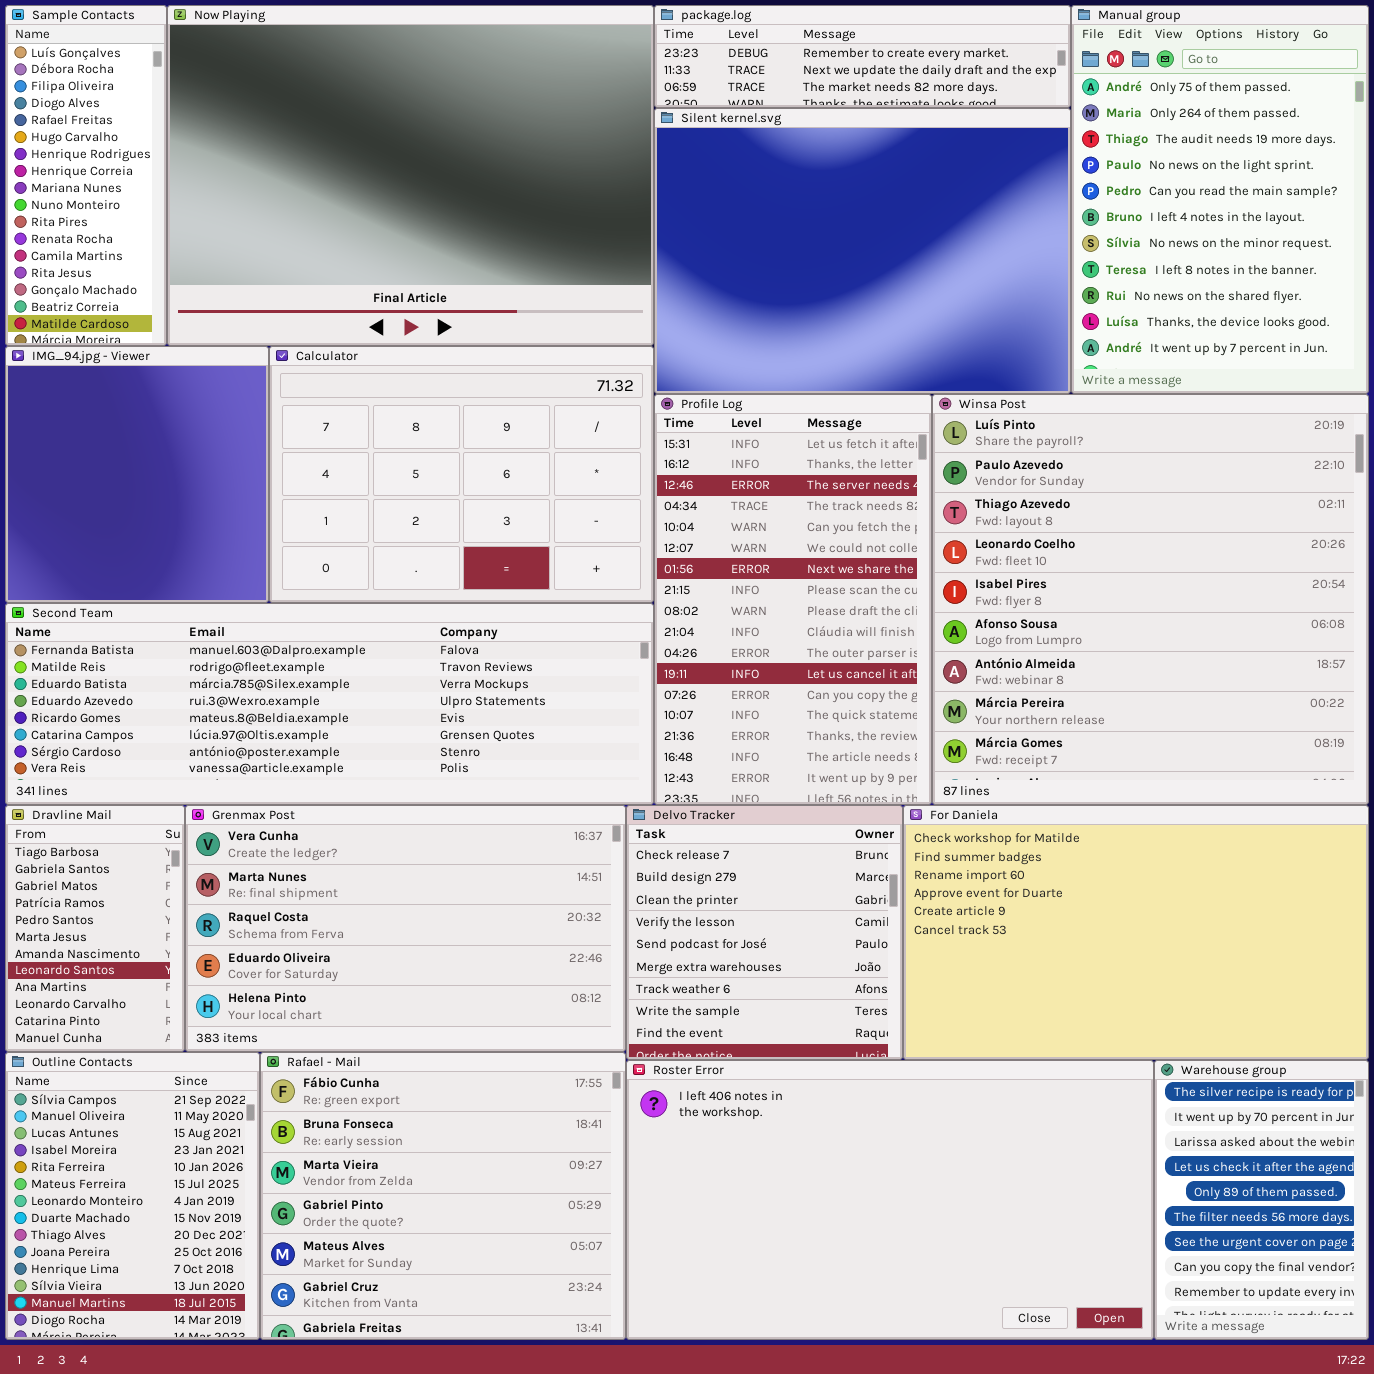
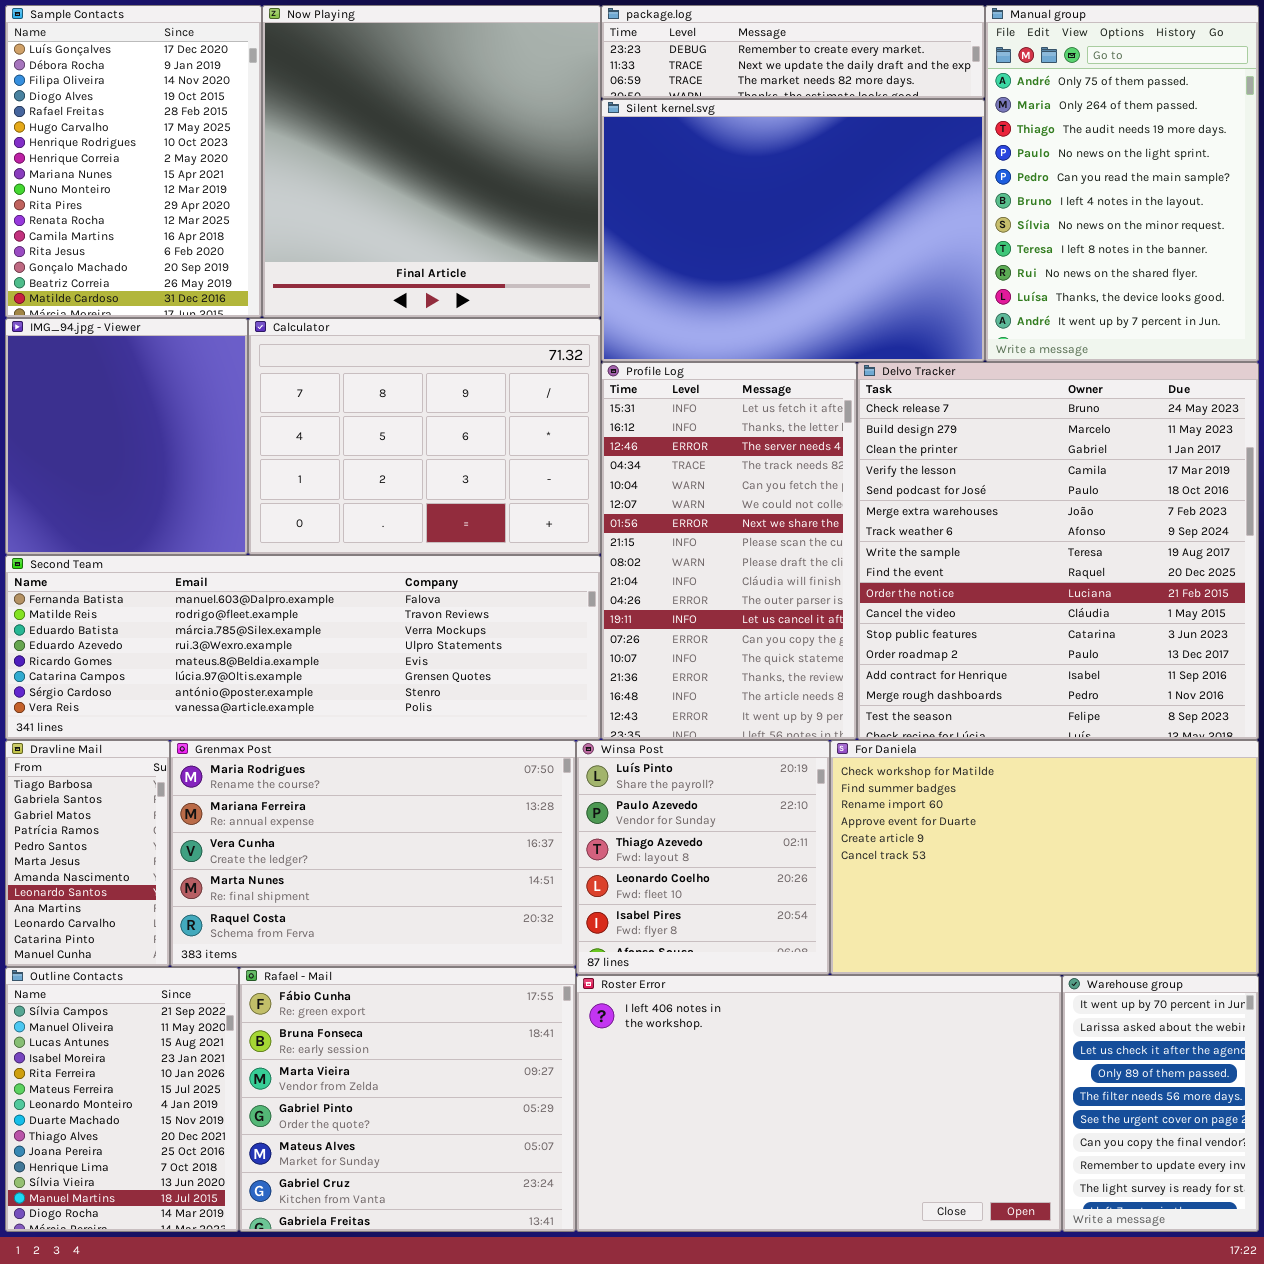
Sample Contacts: [5,5,167,346] -> [5,5,262,318], resized
Now Playing: [167,5,654,346] -> [262,5,601,318], resized
Winsa Post: [932,394,1369,805] -> [576,740,830,975], moved, resized
Grenmax Post: [185,805,626,1052] -> [170,740,576,967], scrolled up 2 rows
Delvo Tracker: [626,805,903,1060] -> [857,362,1259,740], moved, resized
Warehouse group: [1154,1060,1369,1340] -> [1062,975,1259,1232], scrolled down 1 row

